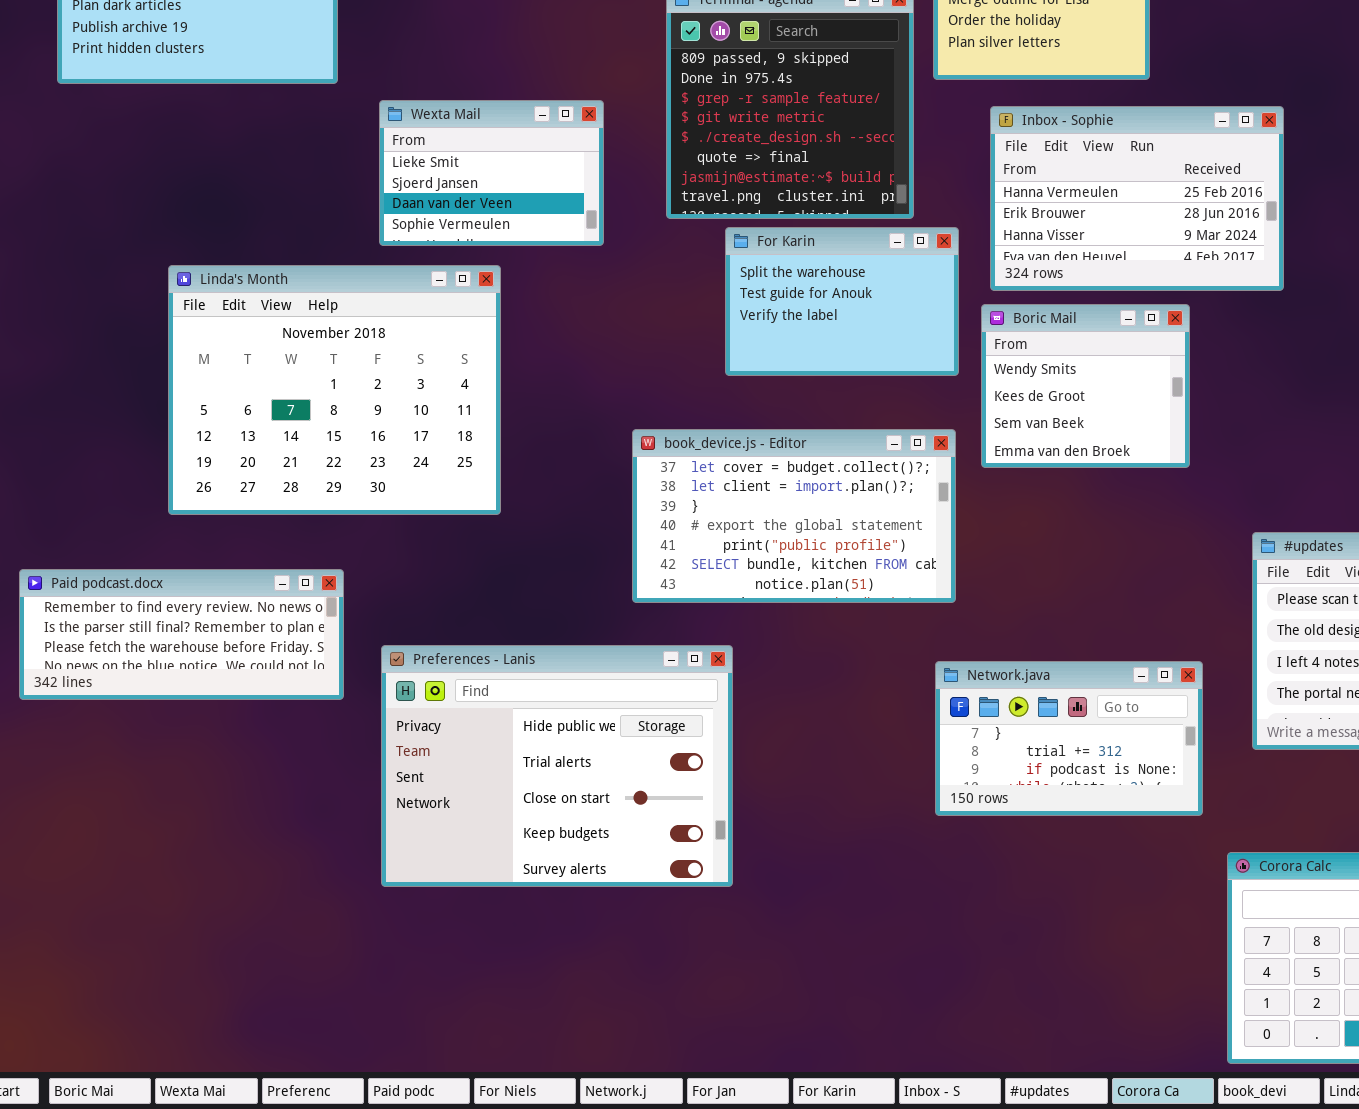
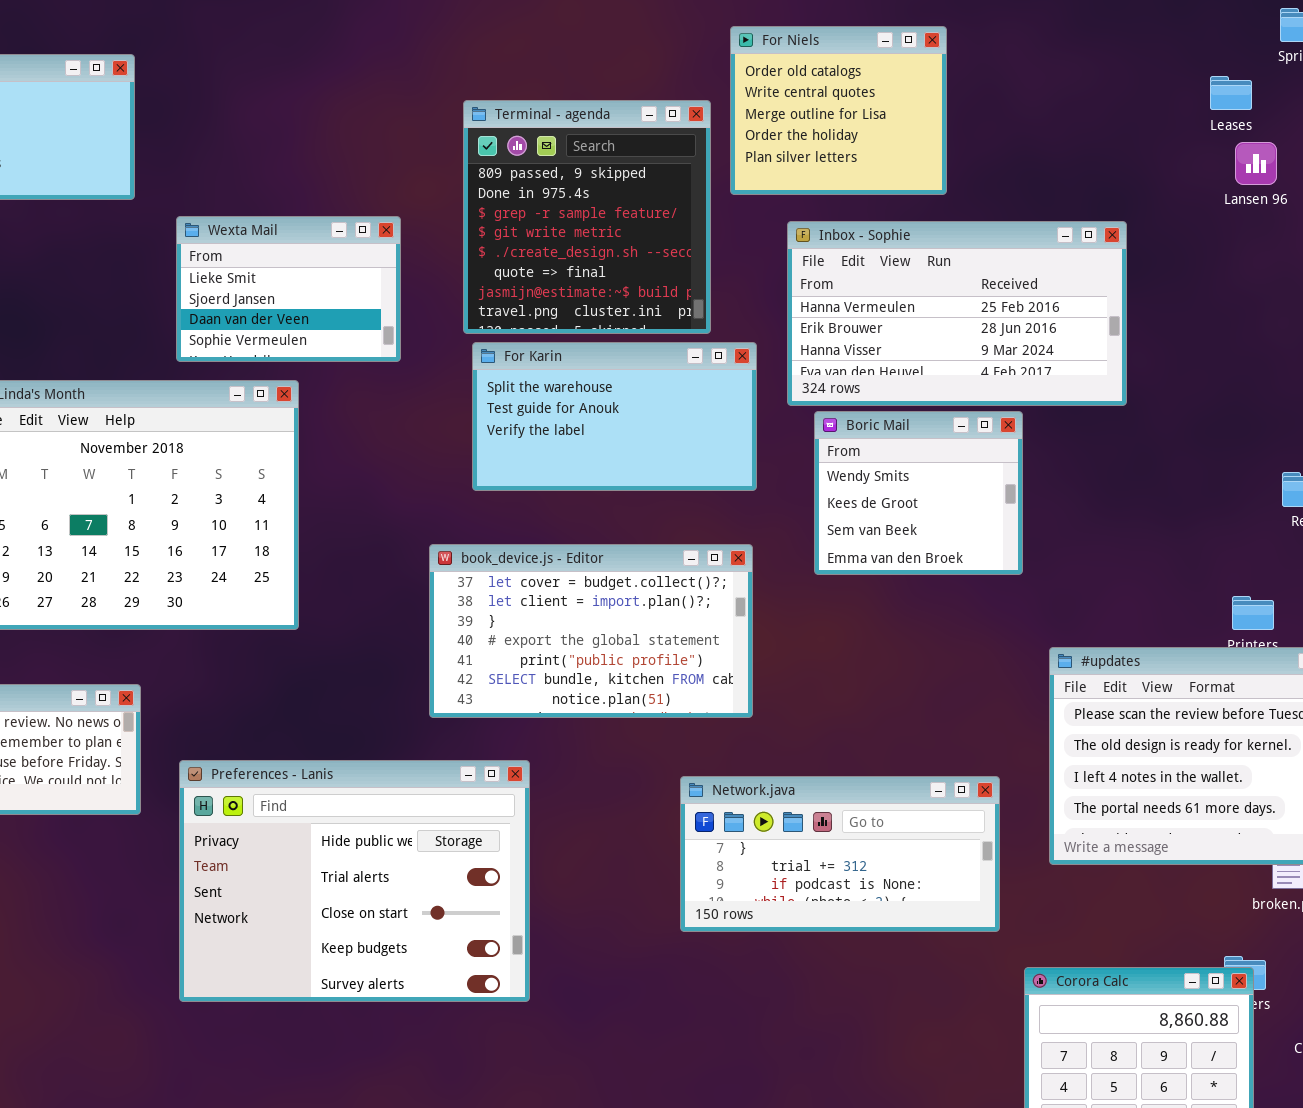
Inbox - Sophie: [990,106,1284,291] -> [787,221,1127,406], resized
For Karin: [725,227,959,376] -> [472,342,757,491], resized
Boric Mail: [981,304,1190,468] -> [814,411,1023,575], moved
Network.java: [935,661,1203,816] -> [680,776,1000,932], resized

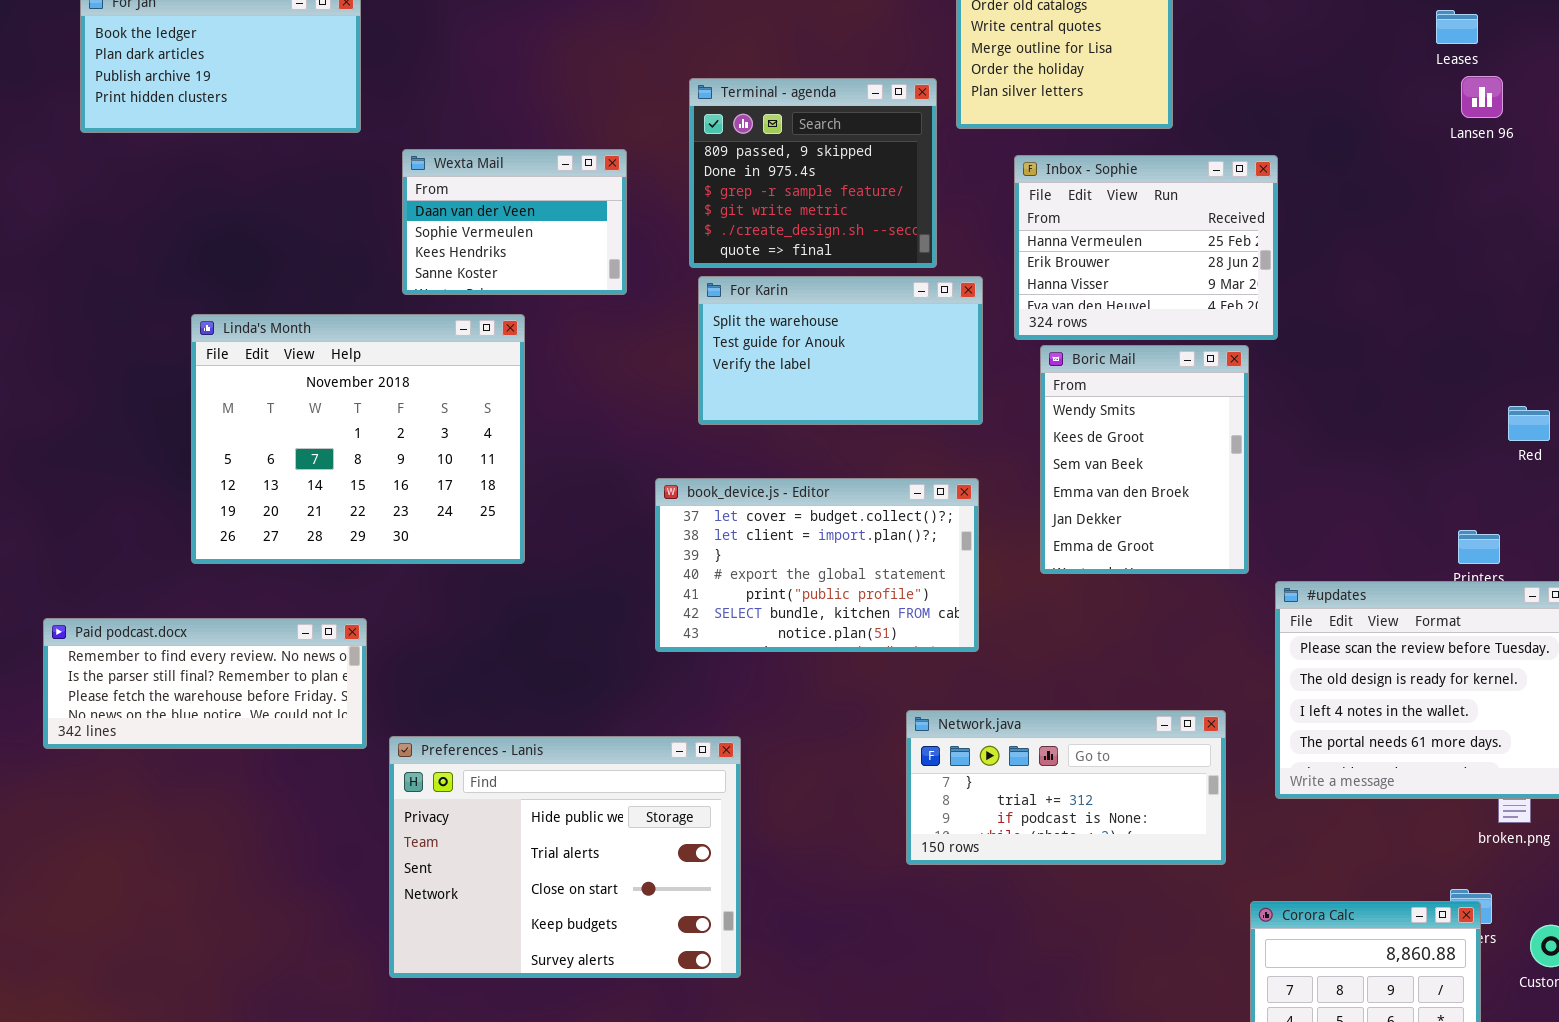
Terminal - agenda: [463,100,711,334] -> [689,78,937,268], resized
Wexta Mail: [176,216,401,362] -> [402,149,627,295], scrolled down 2 rows
Inbox - Sophie: [787,221,1127,406] -> [1014,155,1278,340], resized
Boric Mail: [814,411,1023,575] -> [1040,345,1249,574], resized
Preferences - Lanis: [179,760,530,1002] -> [389,736,741,978], moved

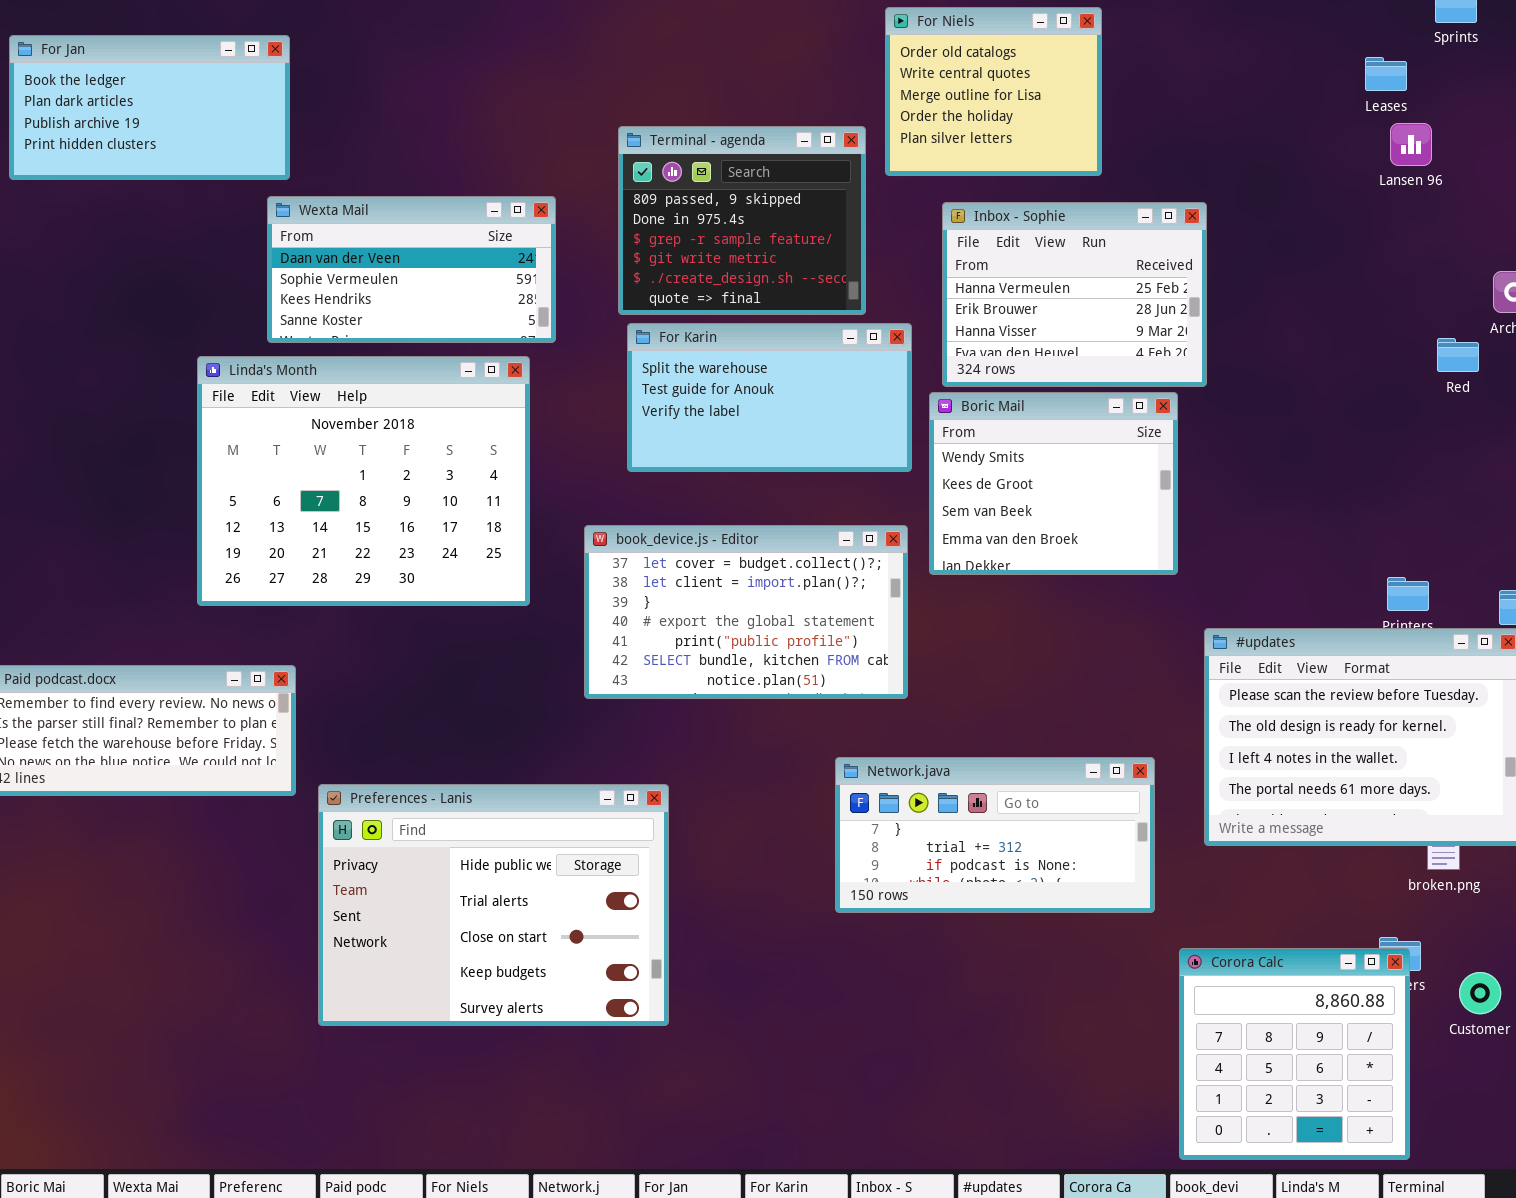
Wexta Mail: [402,149,627,295] -> [267,196,556,343], resized
Linda's Month: [191,314,525,564] -> [197,356,530,606], moved
Boric Mail: [1040,345,1249,574] -> [929,392,1178,575], resized
Red: [1508,406,1550,441] -> [1437,338,1479,372], moved

